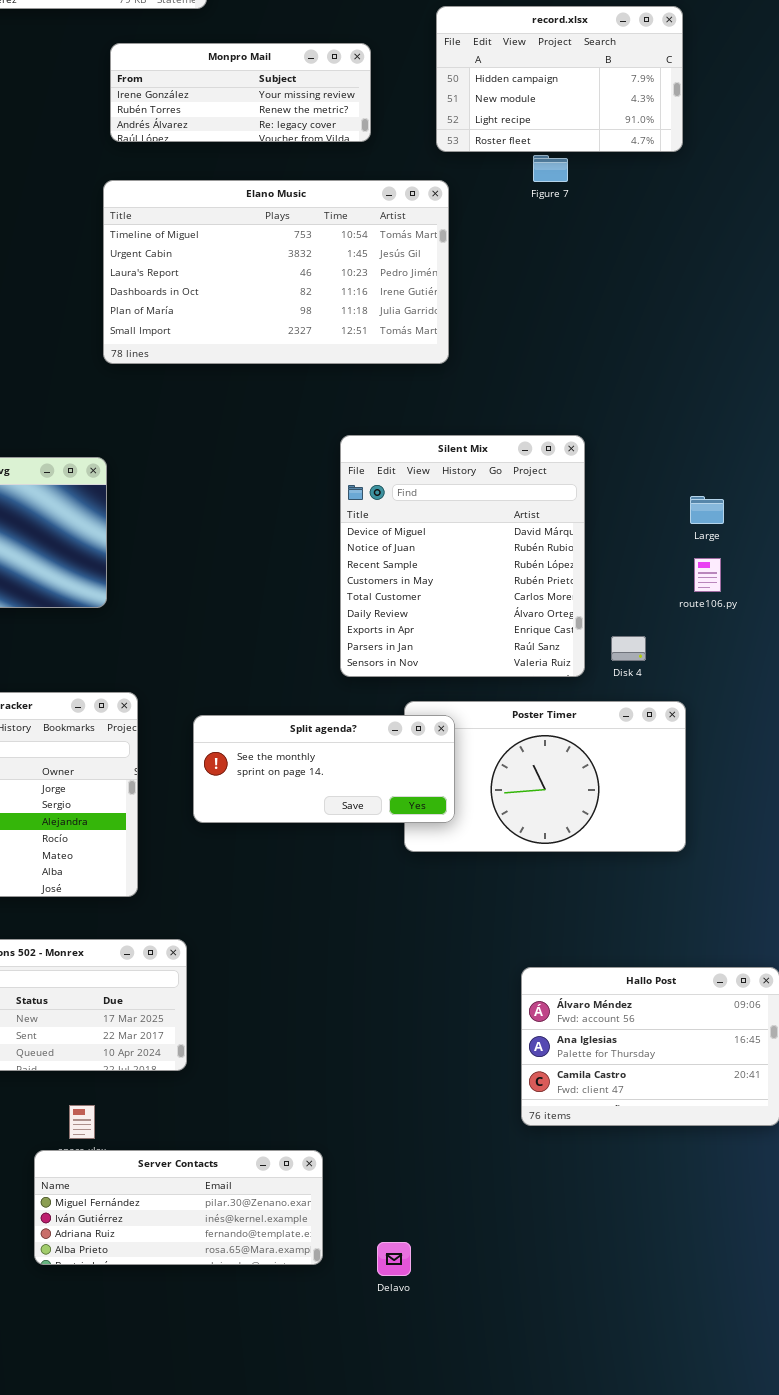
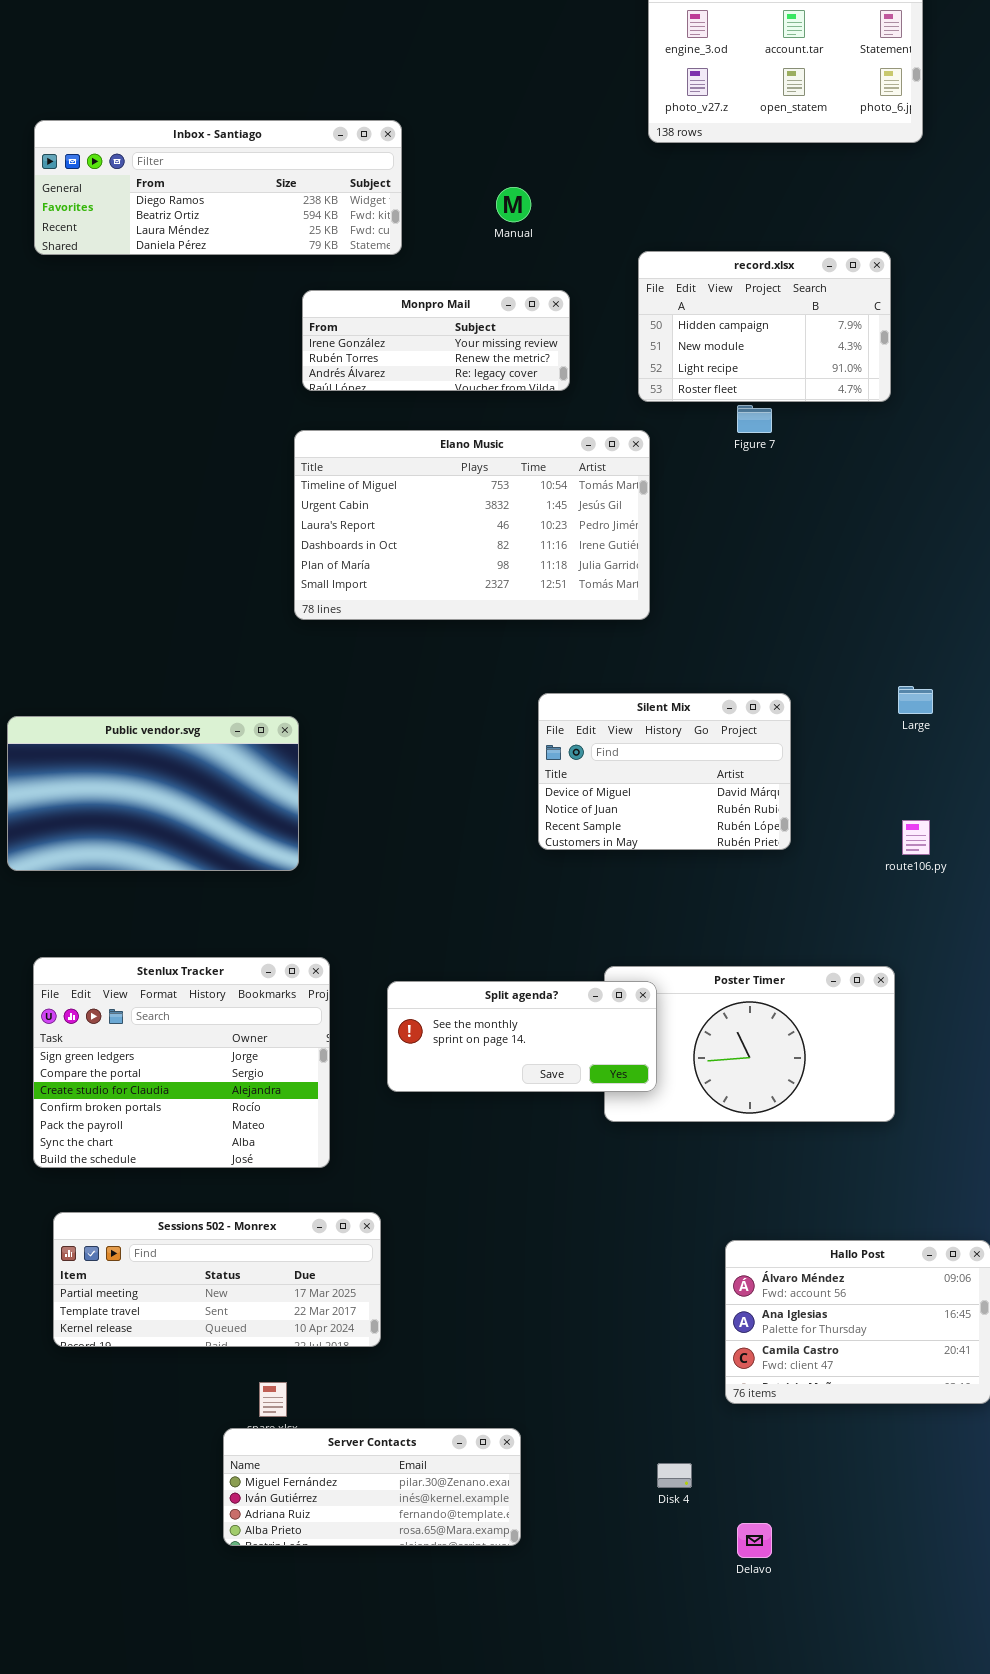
Silent Mix: [340,435,585,677] -> [538,693,791,850], resized
Large: [690,496,724,524] -> [898,686,933,714], moved
Disk 4: [611,636,646,661] -> [657,1463,692,1488], moved
Delavo: [377,1242,411,1276] -> [737,1523,772,1558], moved

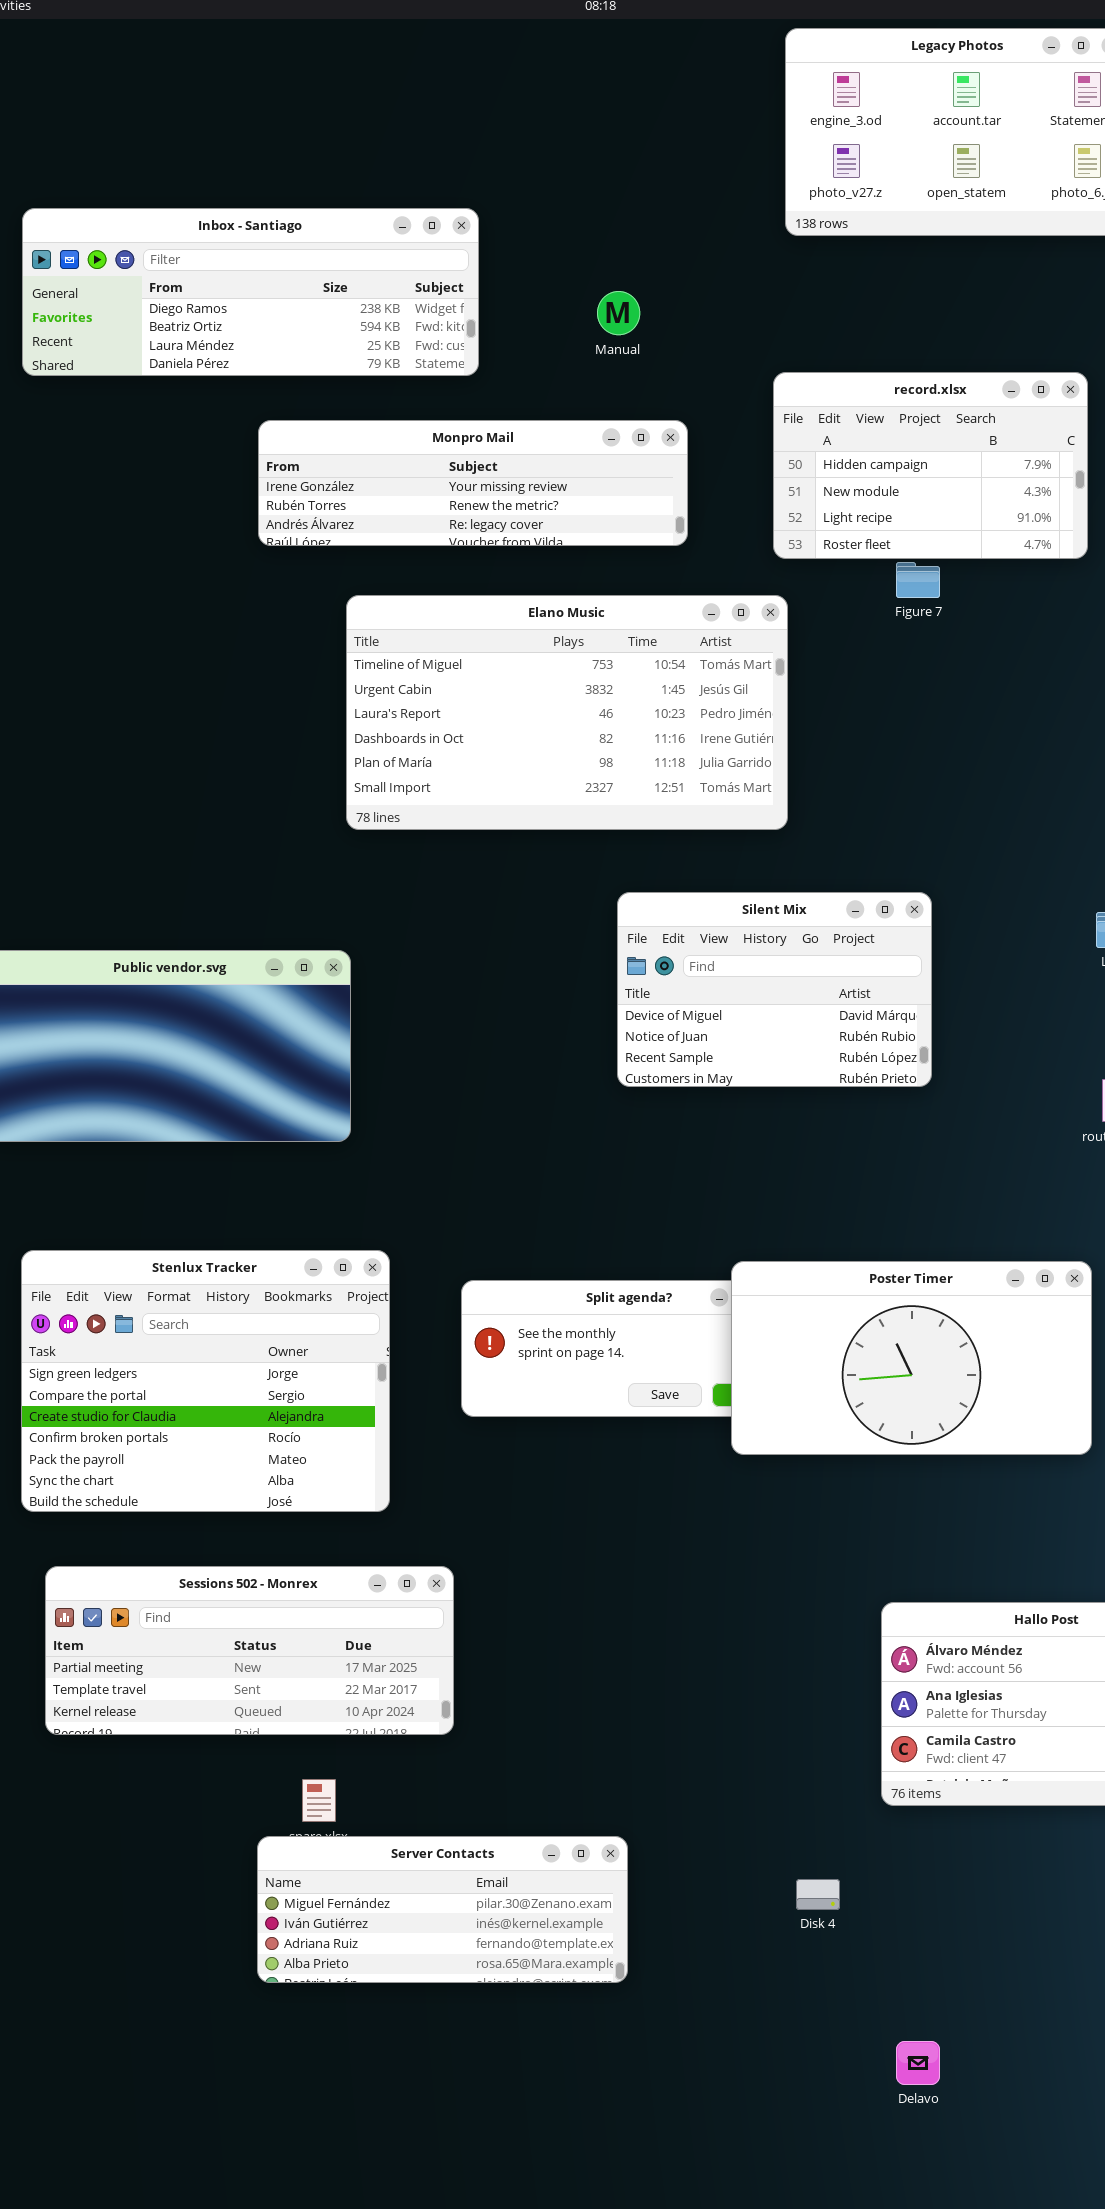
Monpro Mail: [302,290,570,391] -> [258,420,688,546], resized
Silent Mix: [538,693,791,850] -> [617,892,932,1087], moved
Poster Timer: [604,966,895,1122] -> [731,1261,1092,1455], raised
Delavo: [737,1523,772,1558] -> [896,2041,940,2085], moved

